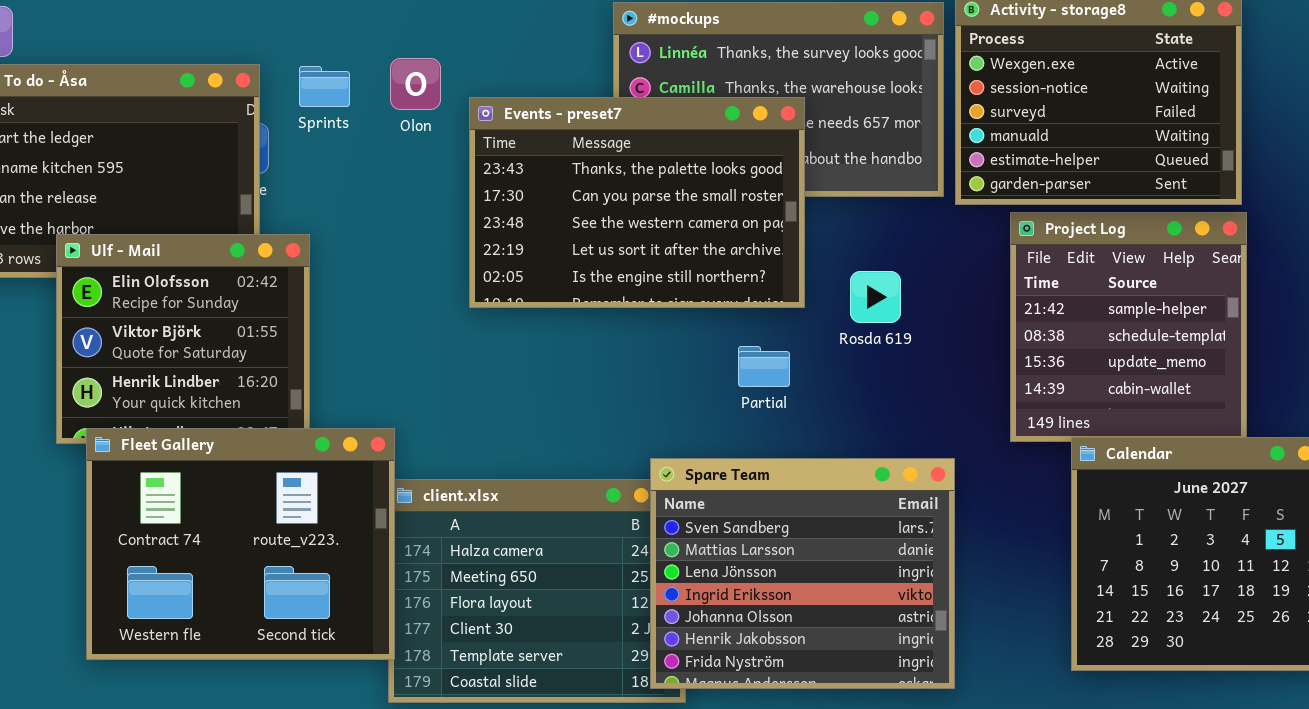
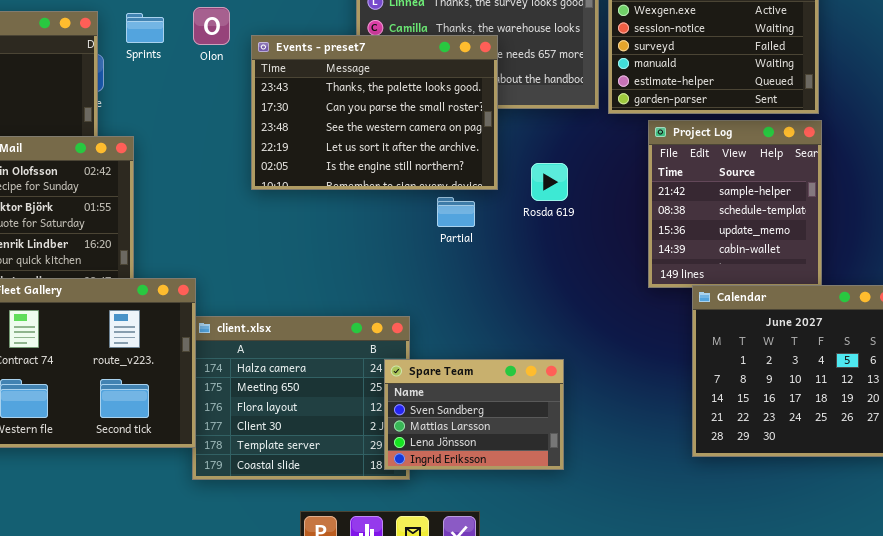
Partial: [738,346,790,387] -> [437,197,475,227], moved
Spare Team: [650,458,955,689] -> [384,359,564,470], resized

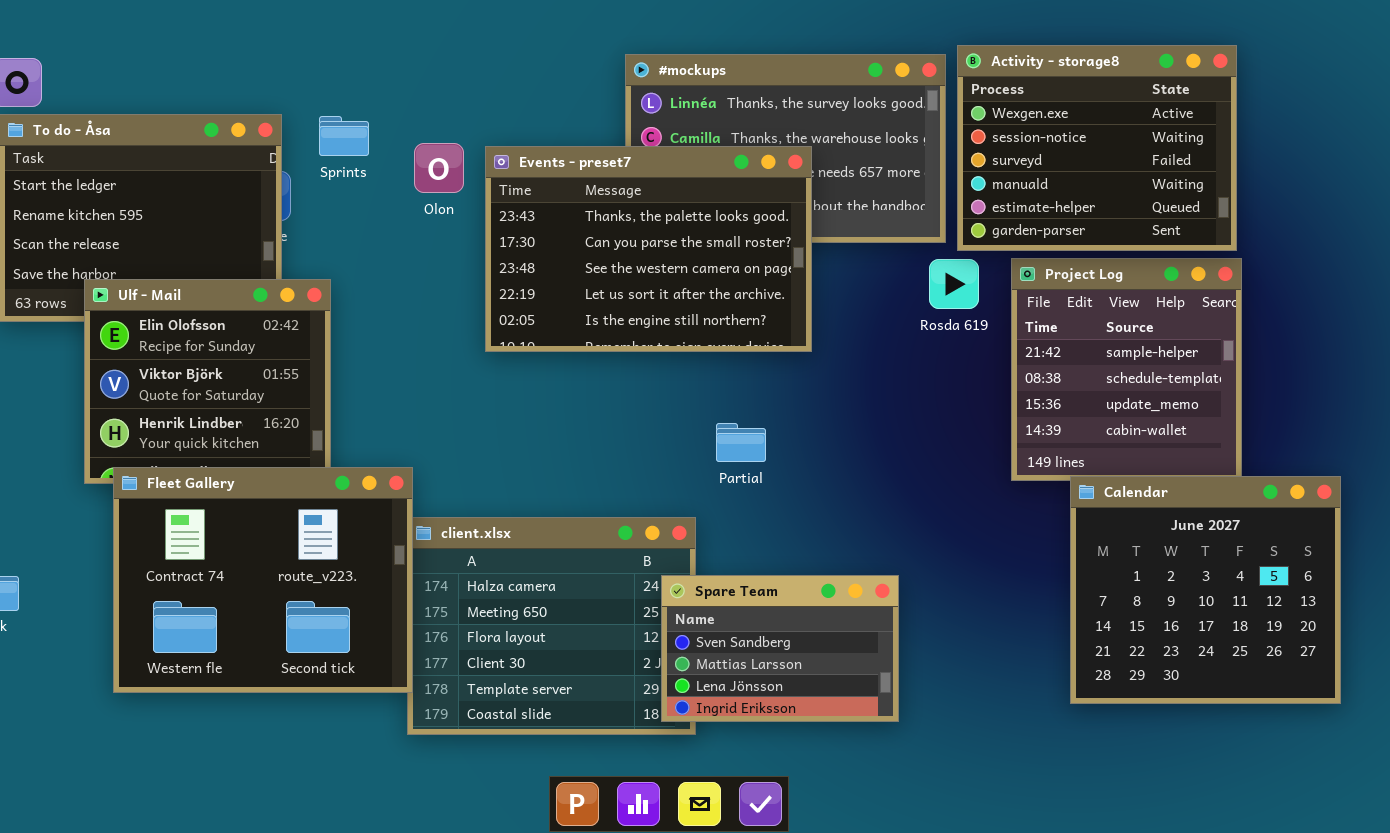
Olon: [193,7,230,45] -> [414,143,464,193], moved
Rosda 619: [531,163,568,201] -> [929,259,979,309], moved
Partial: [437,197,475,227] -> [716,423,766,462], moved

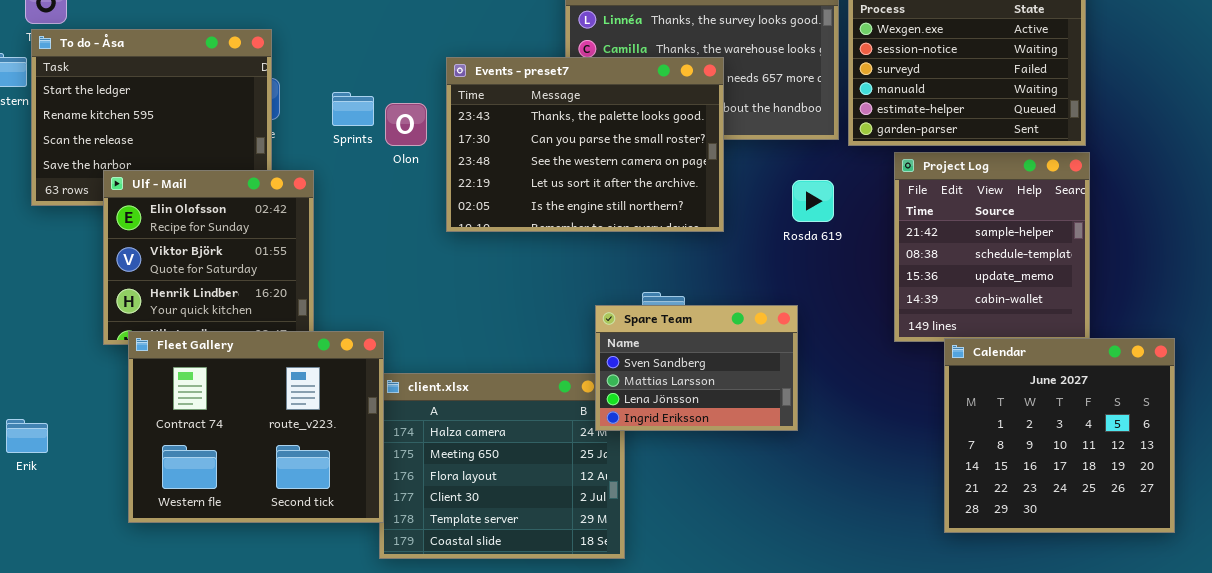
Sprints: [319,116,369,156] -> [332,92,374,126], moved
Olon: [414,143,464,193] -> [385,103,427,146], moved
Rosda 619: [929,259,979,309] -> [792,180,834,222], moved
Spare Team: [661,575,899,722] -> [595,305,798,431], moved

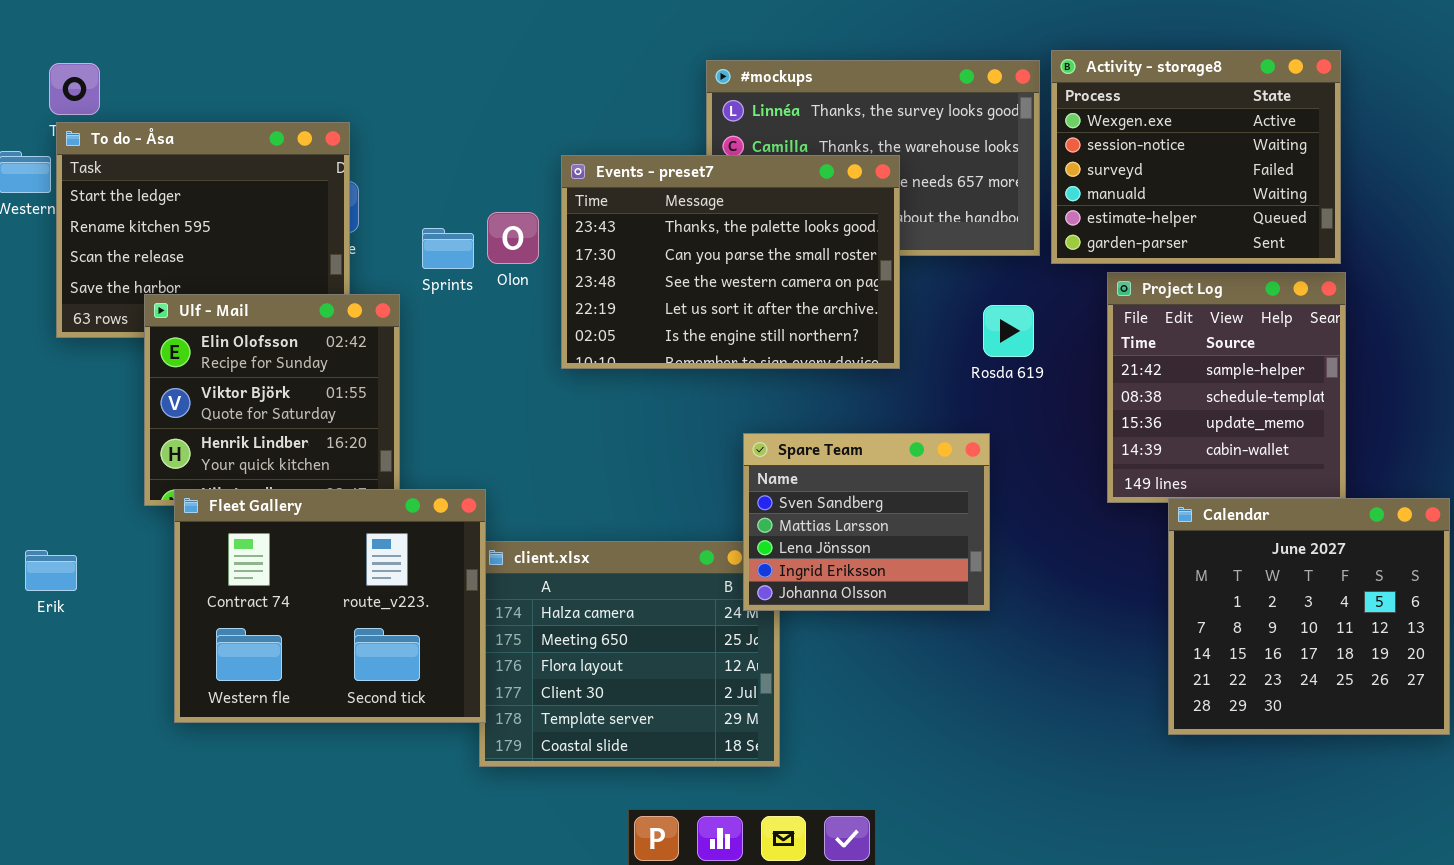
Sprints: [332,92,374,126] -> [422,228,474,269], moved
Spare Team: [595,305,798,431] -> [743,433,990,611], resized
Erik: [6,419,48,453] -> [25,550,77,591], moved

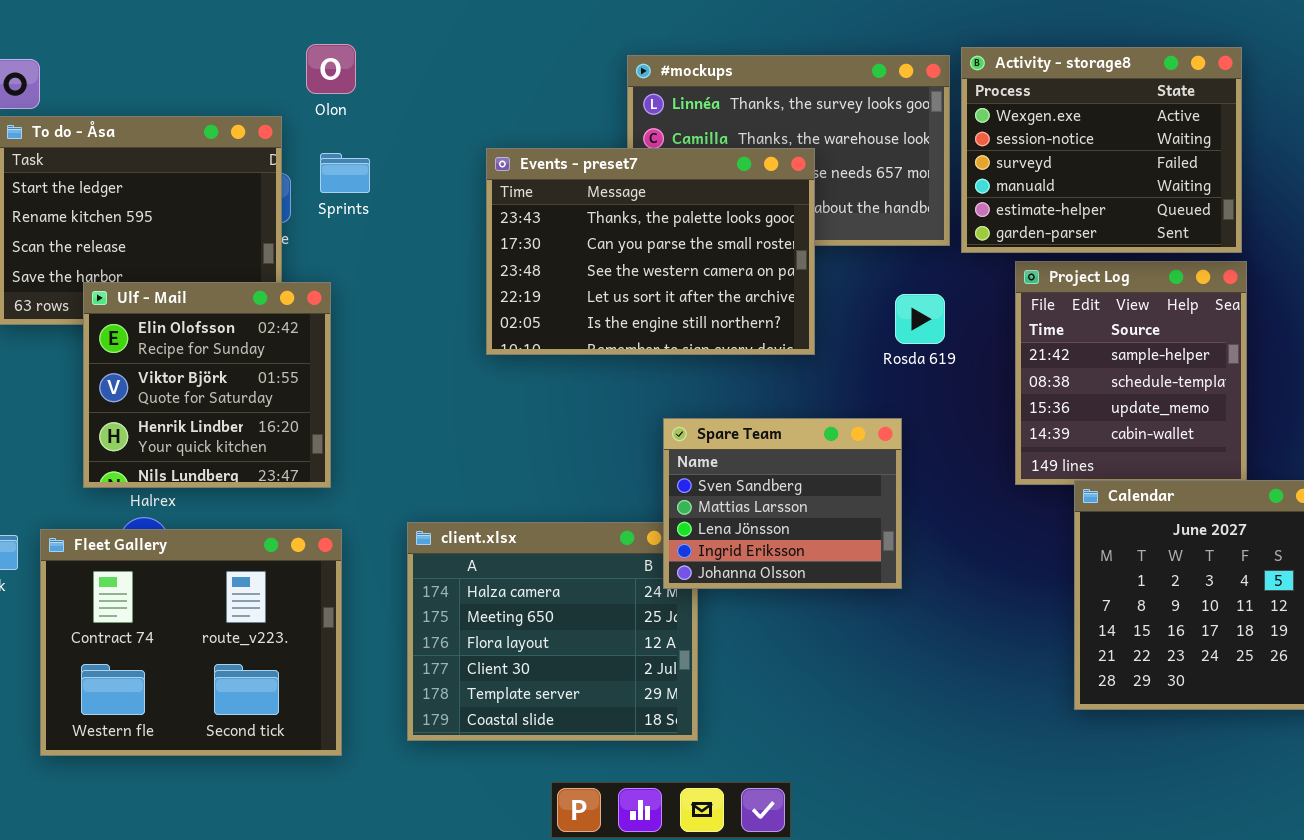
Olon: [487,212,539,264] -> [306,44,356,94], moved
Sprints: [422,228,474,269] -> [320,153,370,193], moved
Fleet Gallery: [174,489,486,723] -> [40,529,342,756], moved

